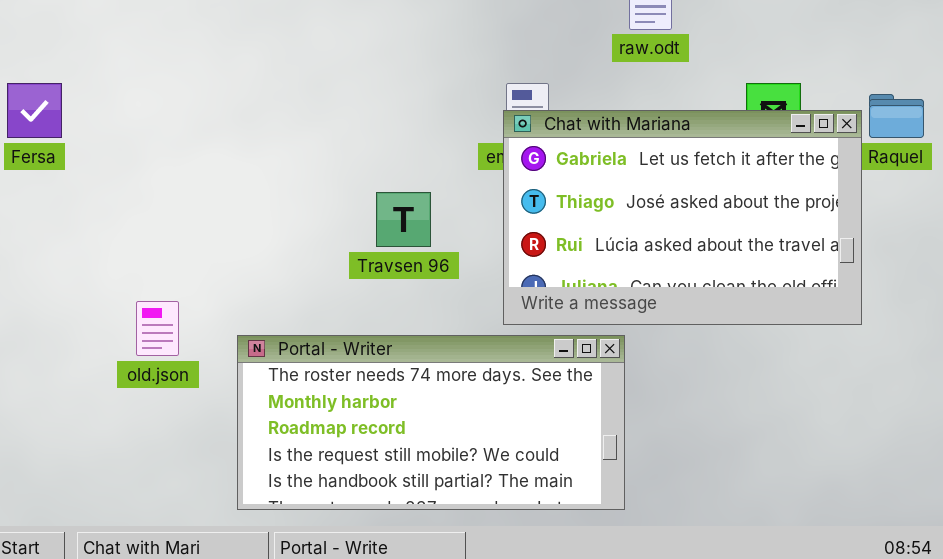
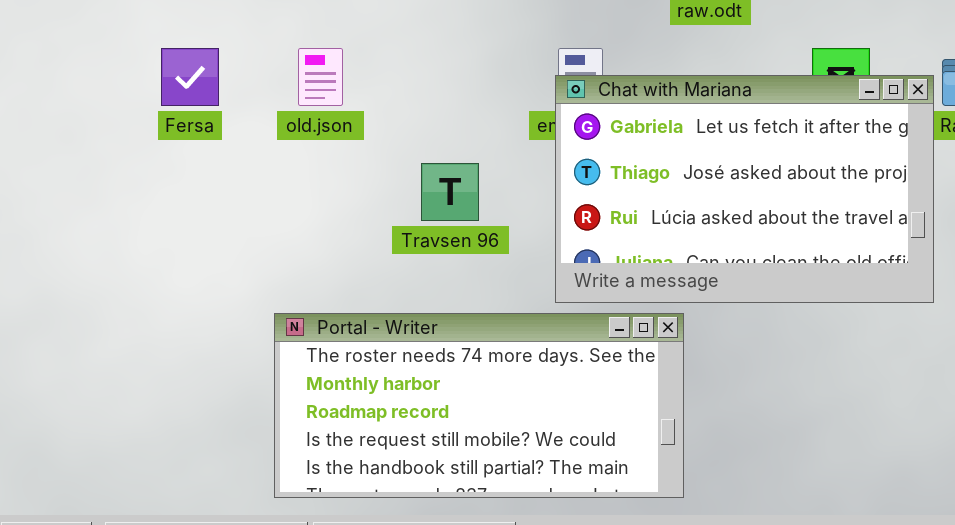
Fersa: [7,83,62,138] -> [161,48,219,106], moved
old.json: [136,301,179,356] -> [298,48,343,106], moved

